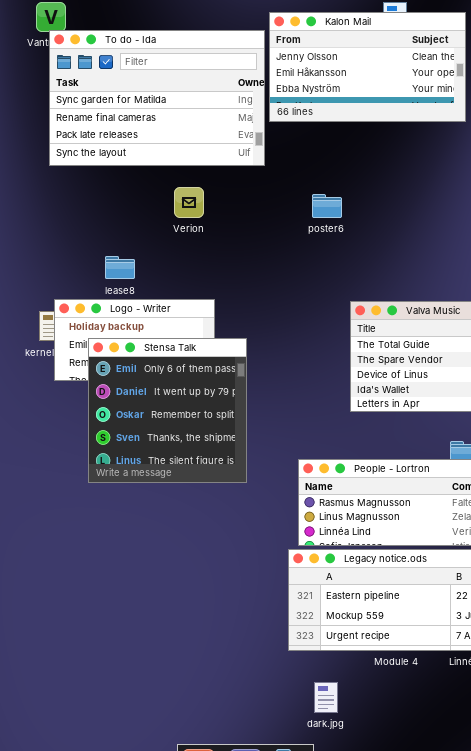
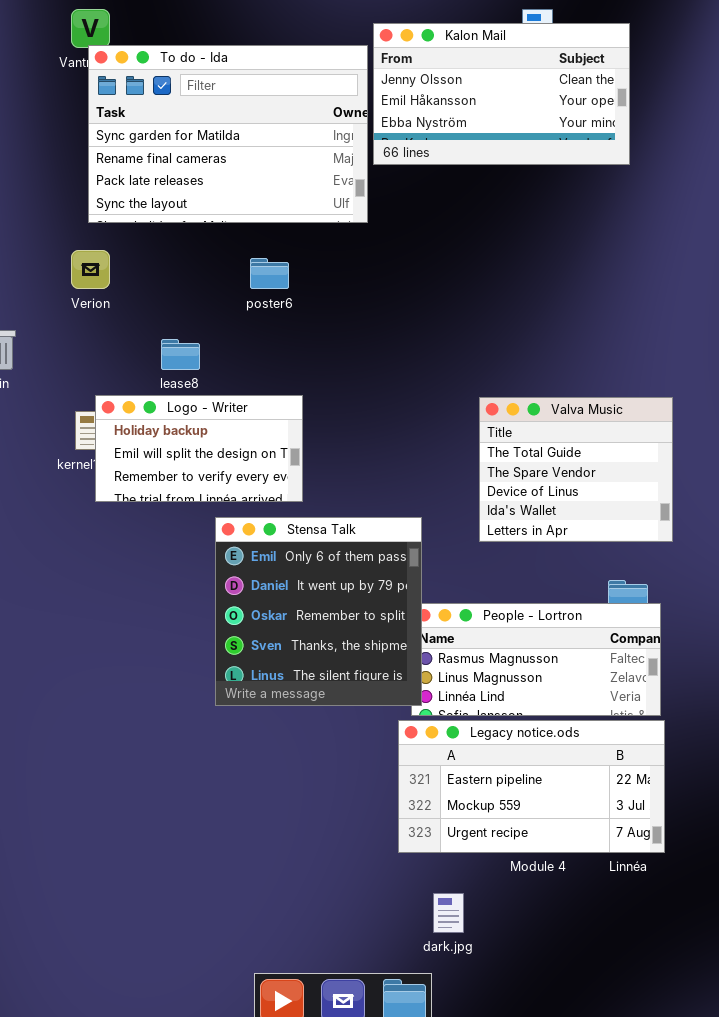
Verion: [174,187,204,218] -> [71,250,110,289], moved
poster6: [312,194,342,218] -> [250,258,289,289], moved
Stensa Talk: [88,338,247,483] -> [215,517,422,706], moved

